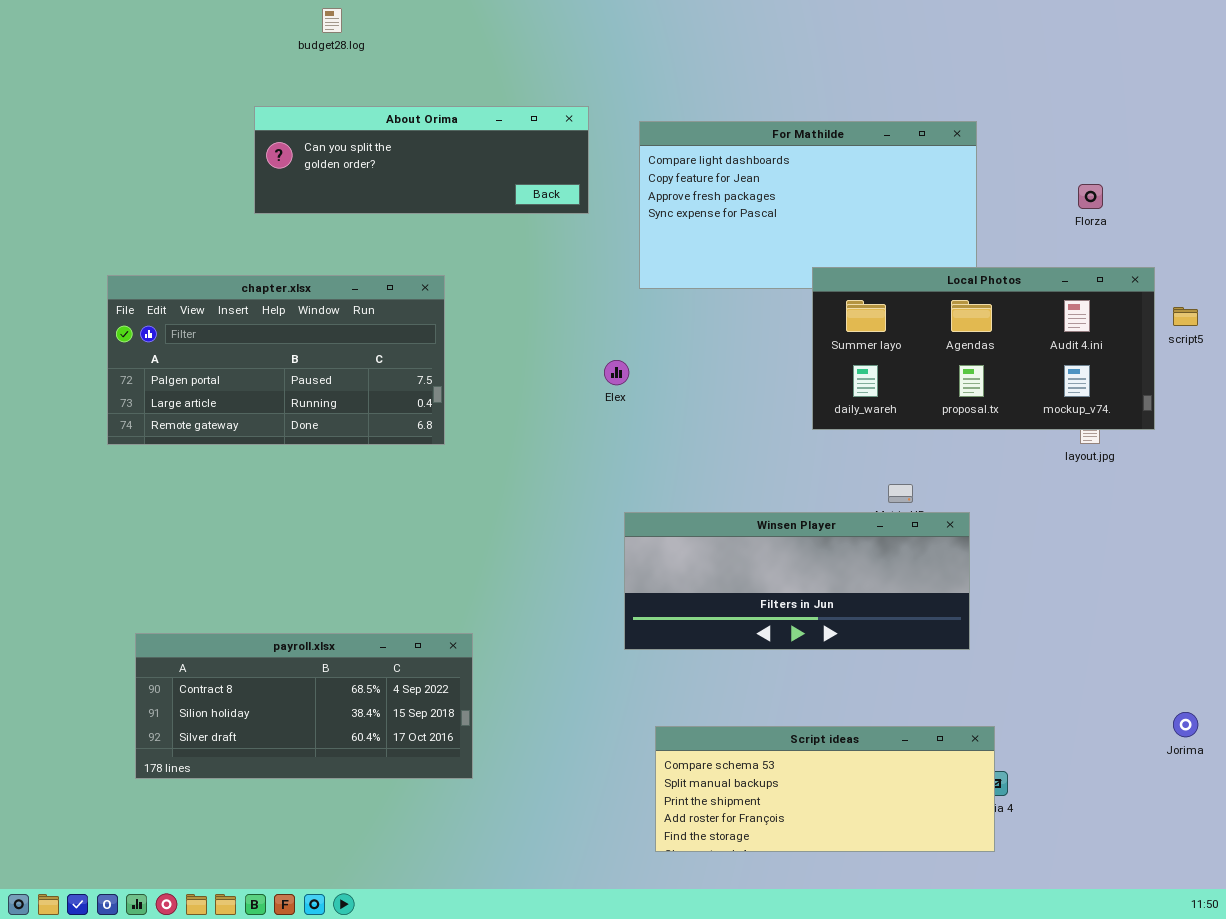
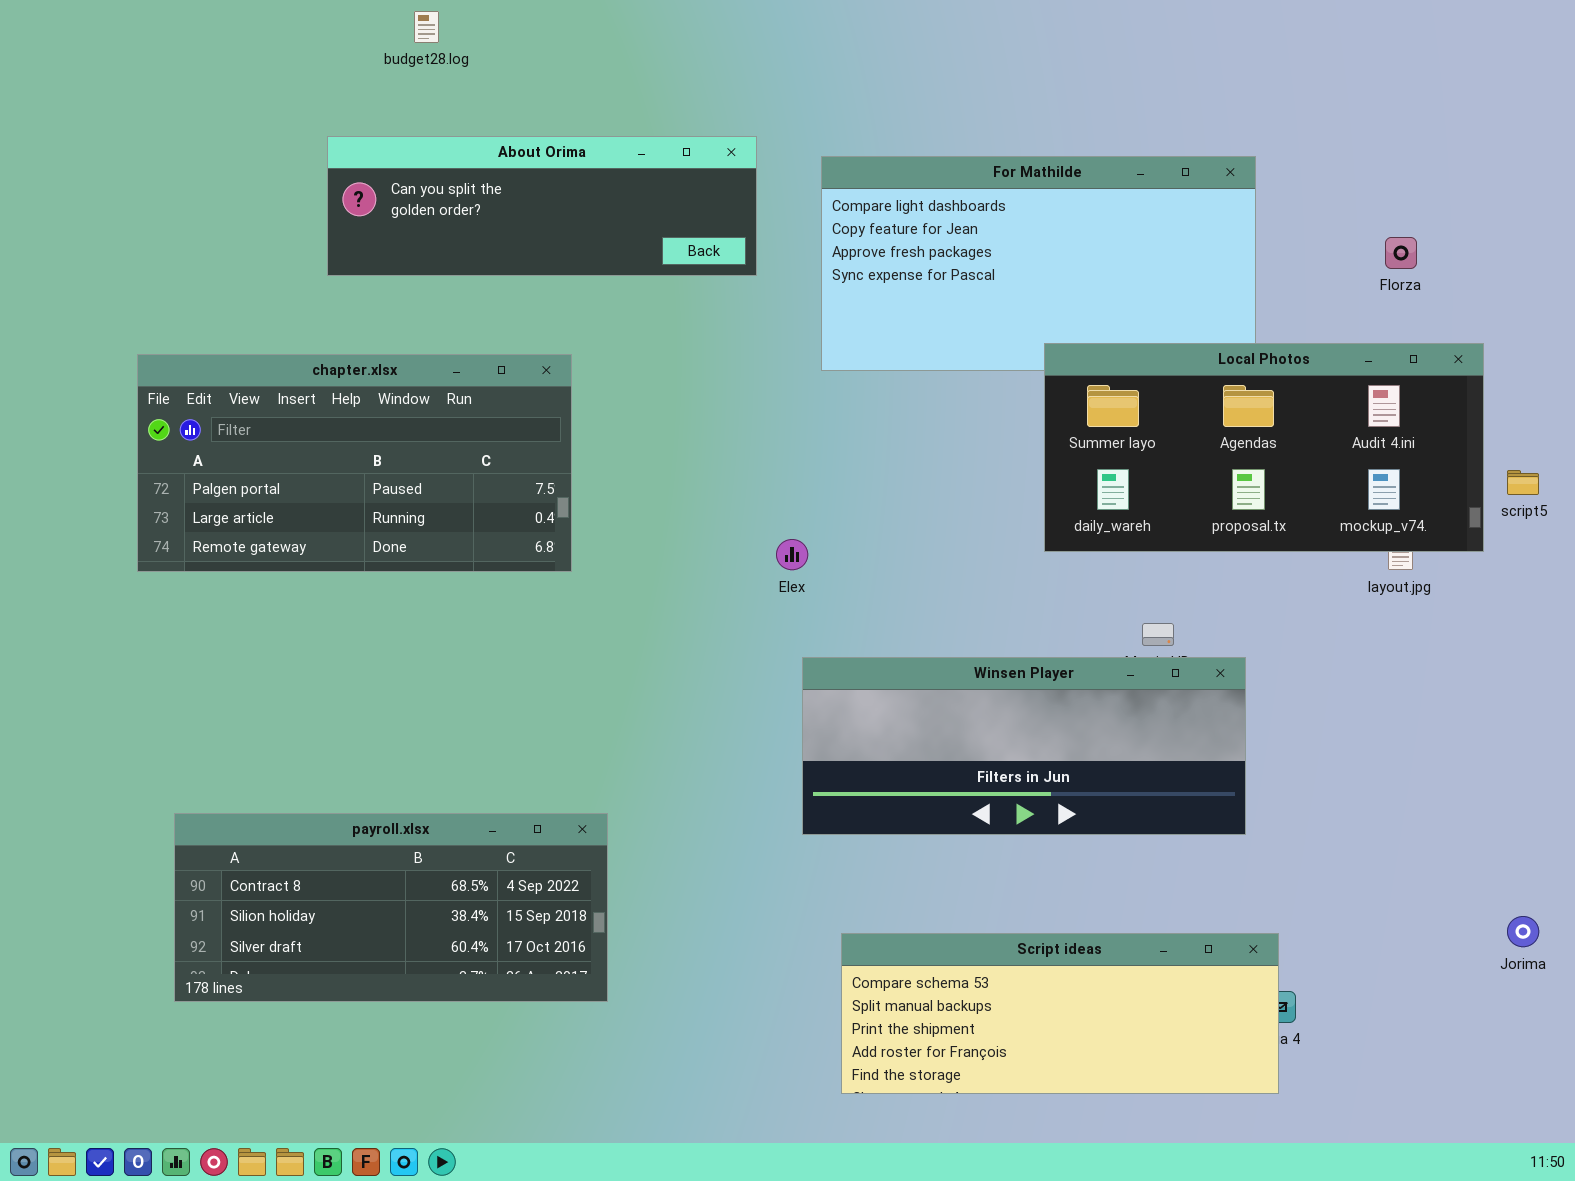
script5: [1173,307,1198,326] -> [1507,470,1539,495], moved
Elex: [604,360,629,385] -> [776,539,808,570], moved

